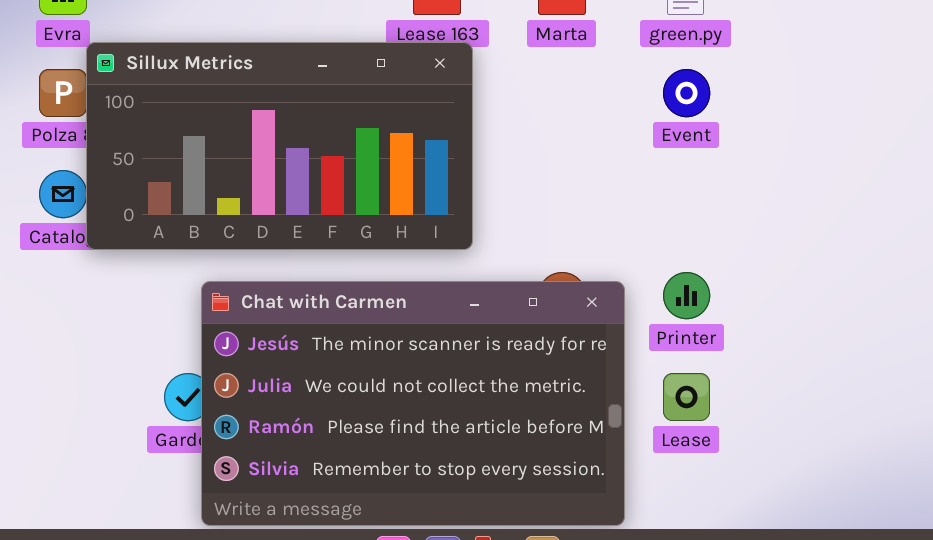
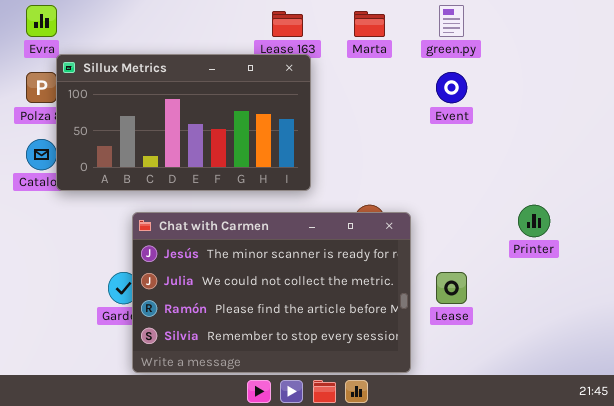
Printer: [663,272,710,319] -> [518,205,550,237], moved

